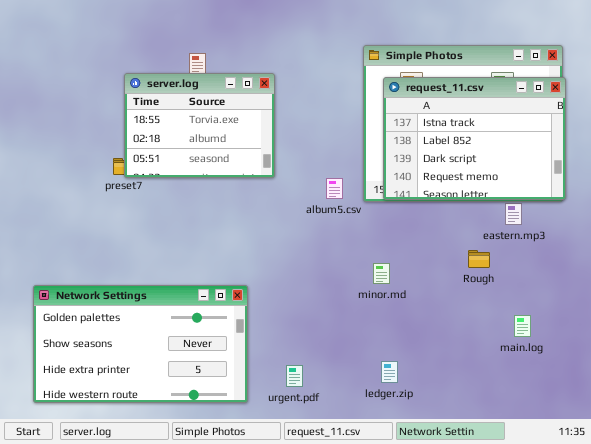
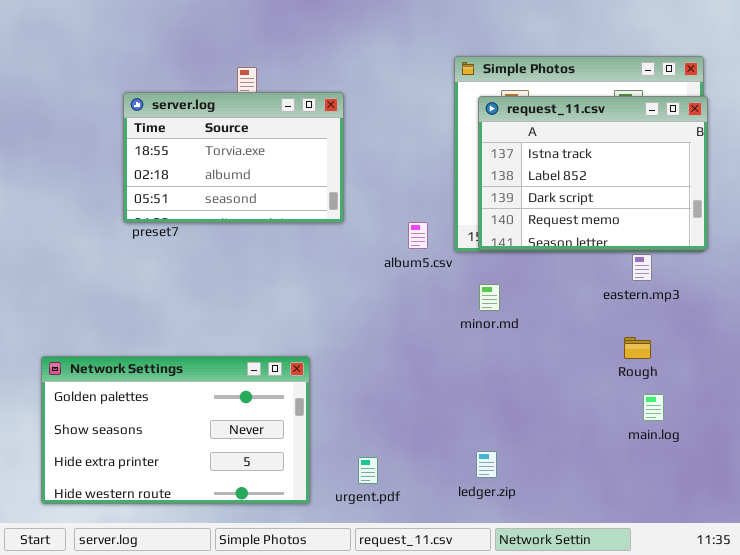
server.log: [124,73,275,178] -> [123,92,344,223], resized
Rough: [468,250,490,268] -> [624,337,651,359], moved
minor.md: [373,263,390,284] -> [479,284,500,311], moved

